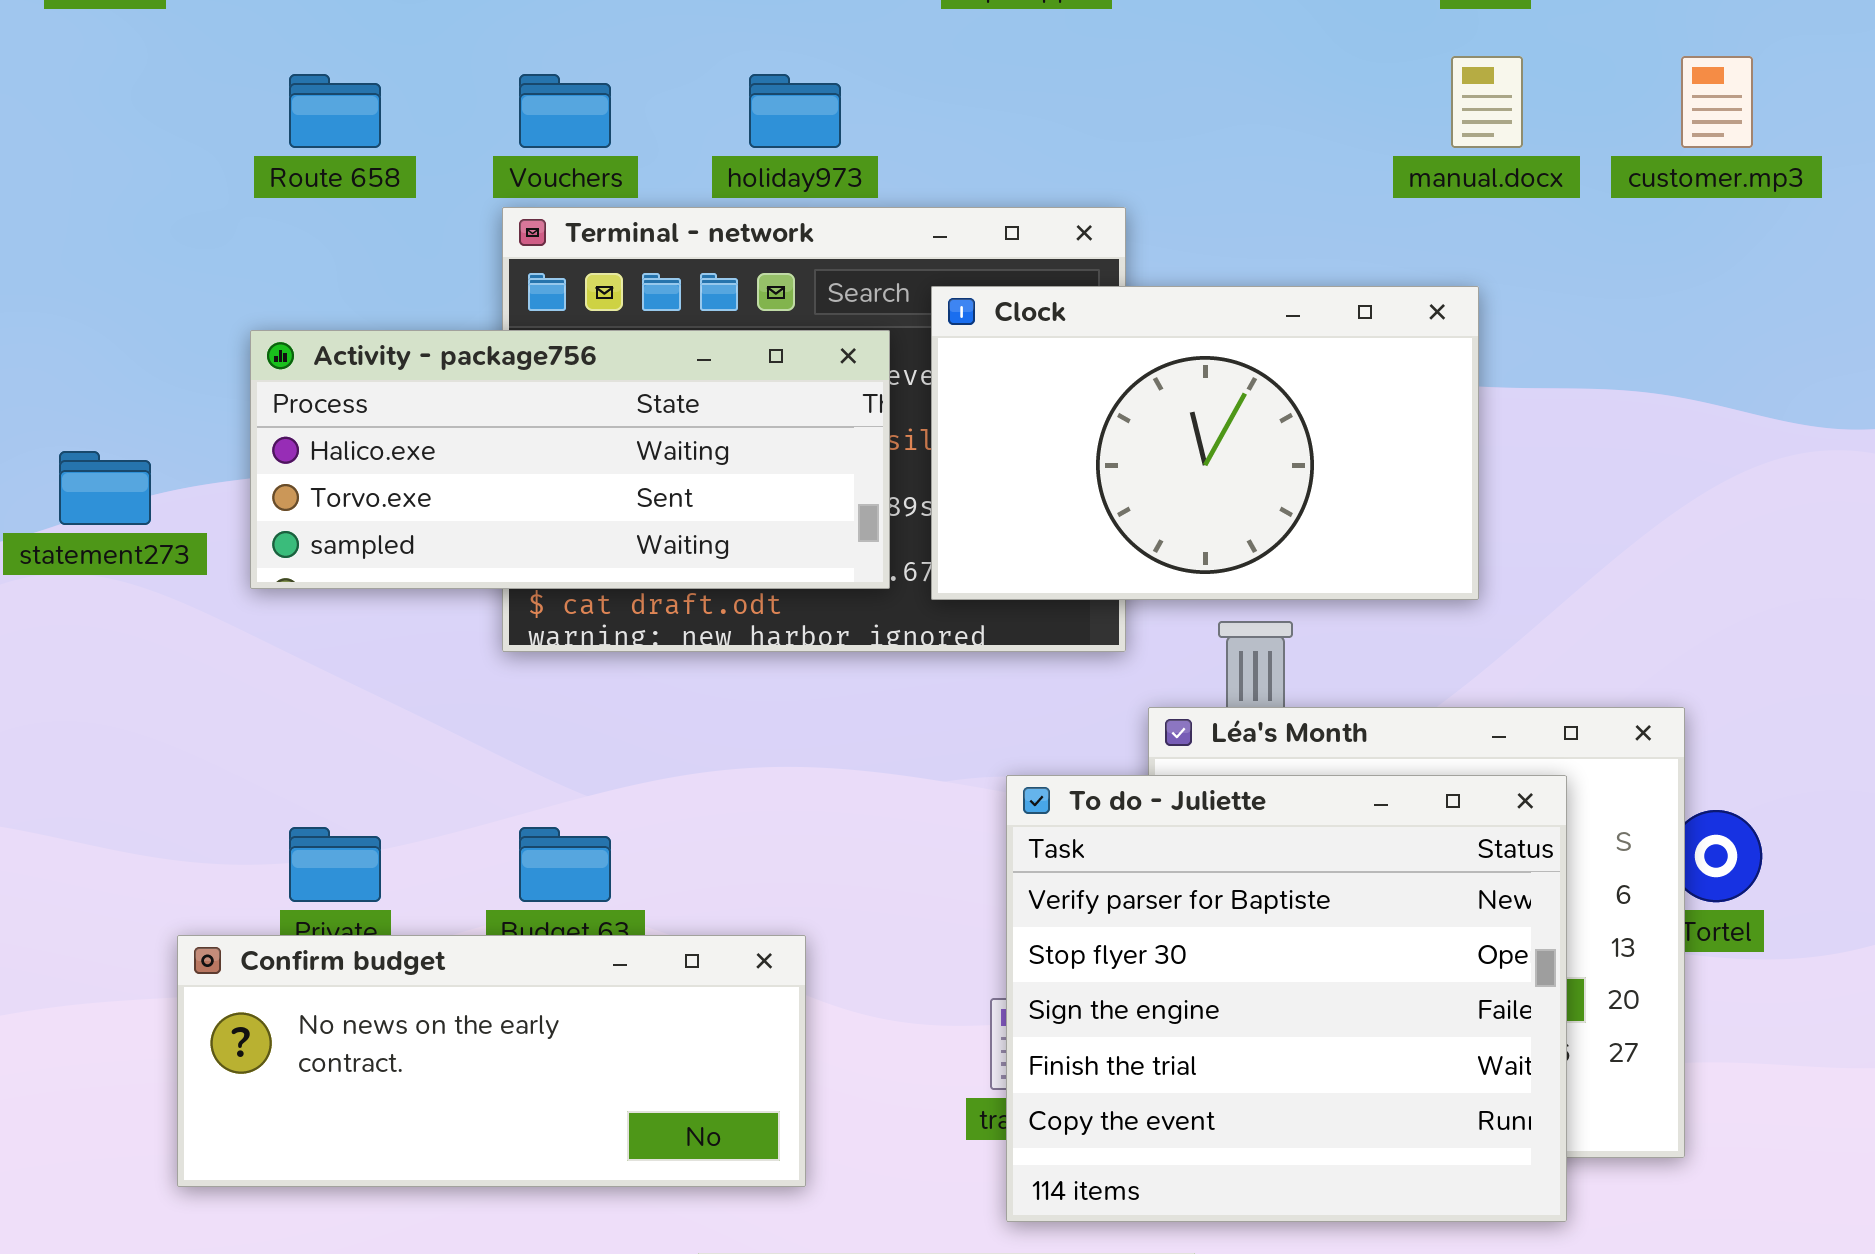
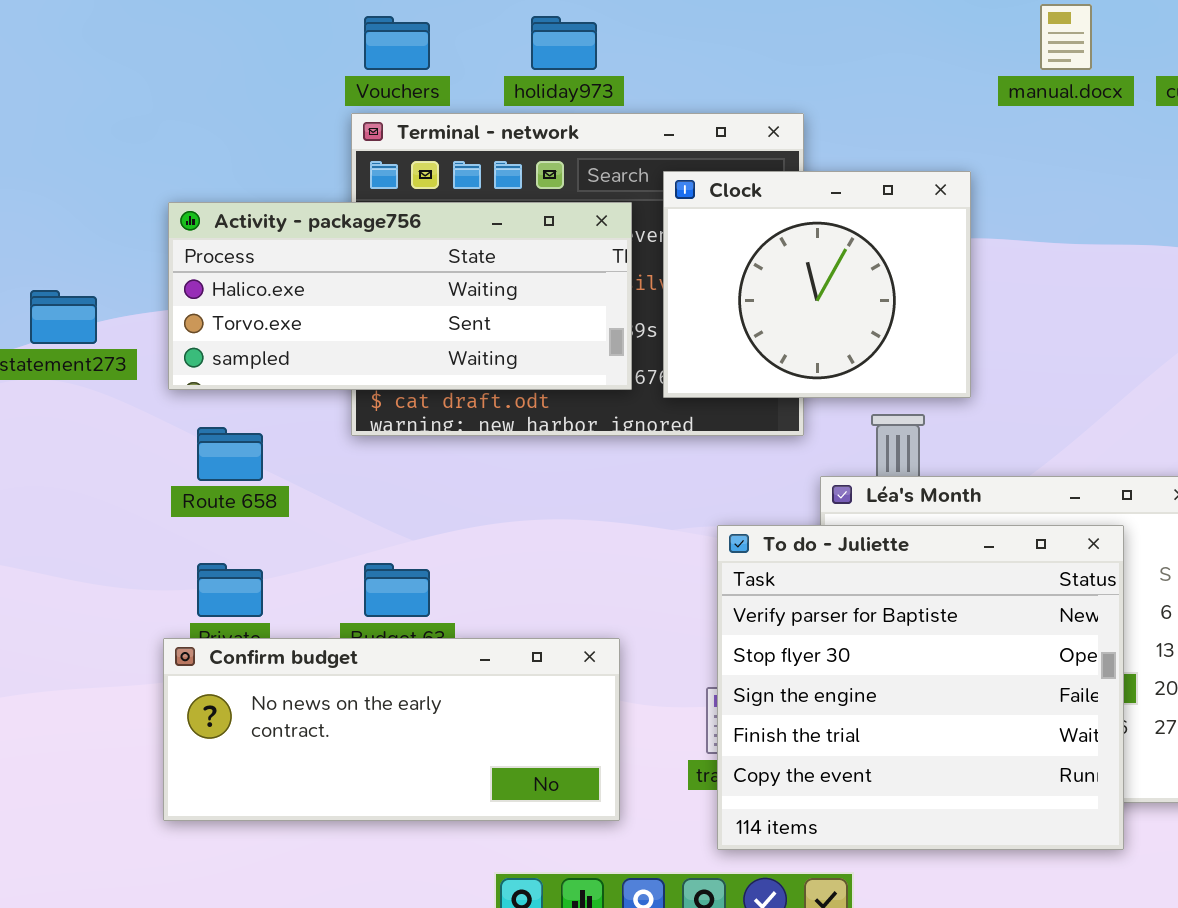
Route 658: [289,74,381,148] -> [197,427,263,481], moved
Clock: [931,286,1479,600] -> [663,171,971,398], resized
Confirm budget: [177,935,806,1187] -> [163,638,620,821], moved

